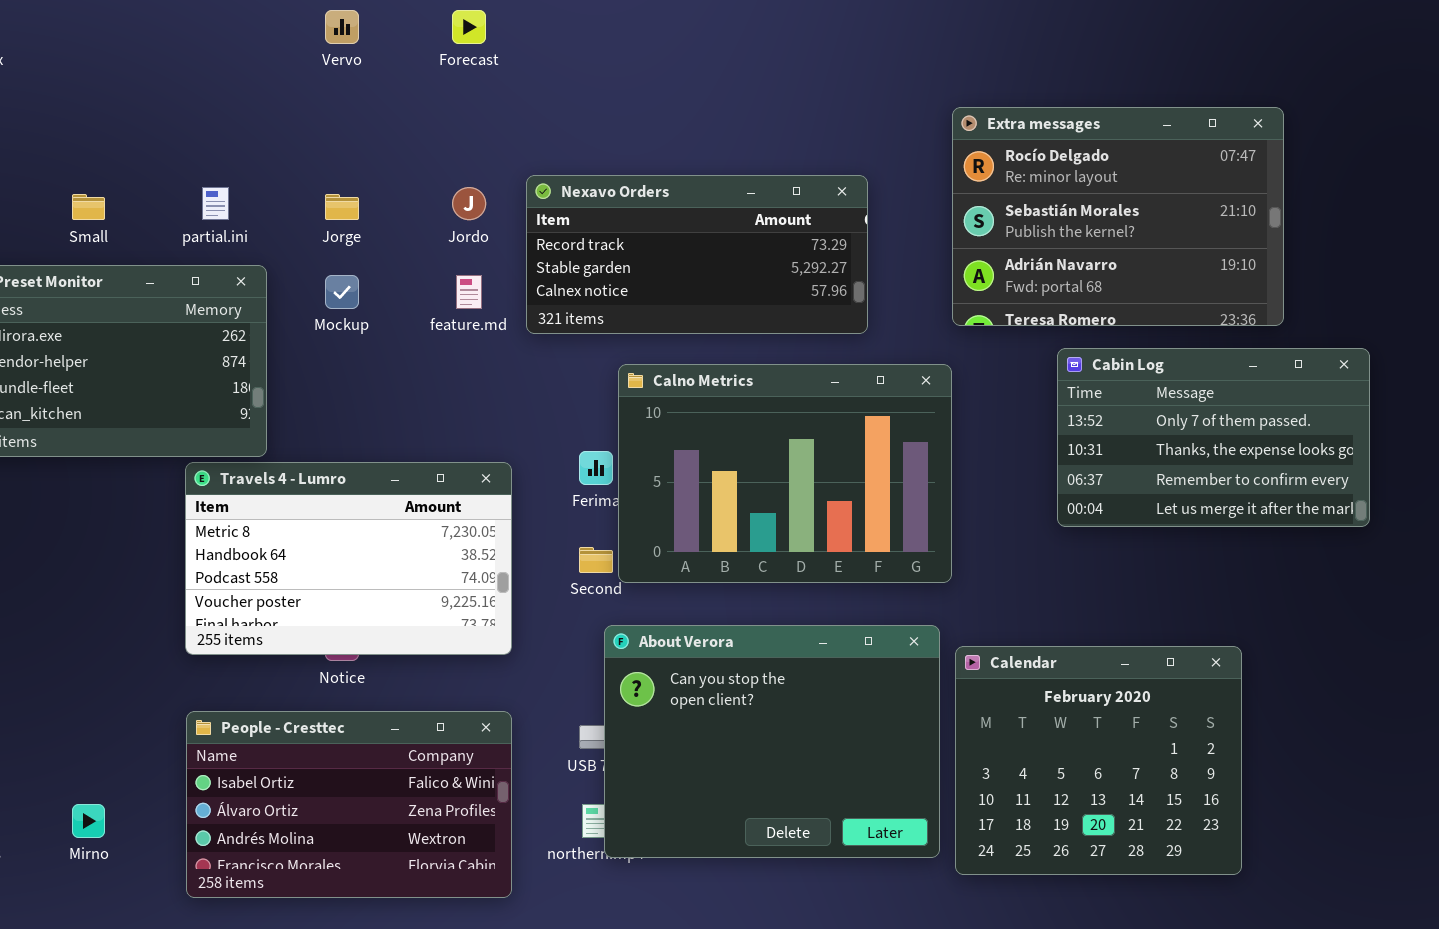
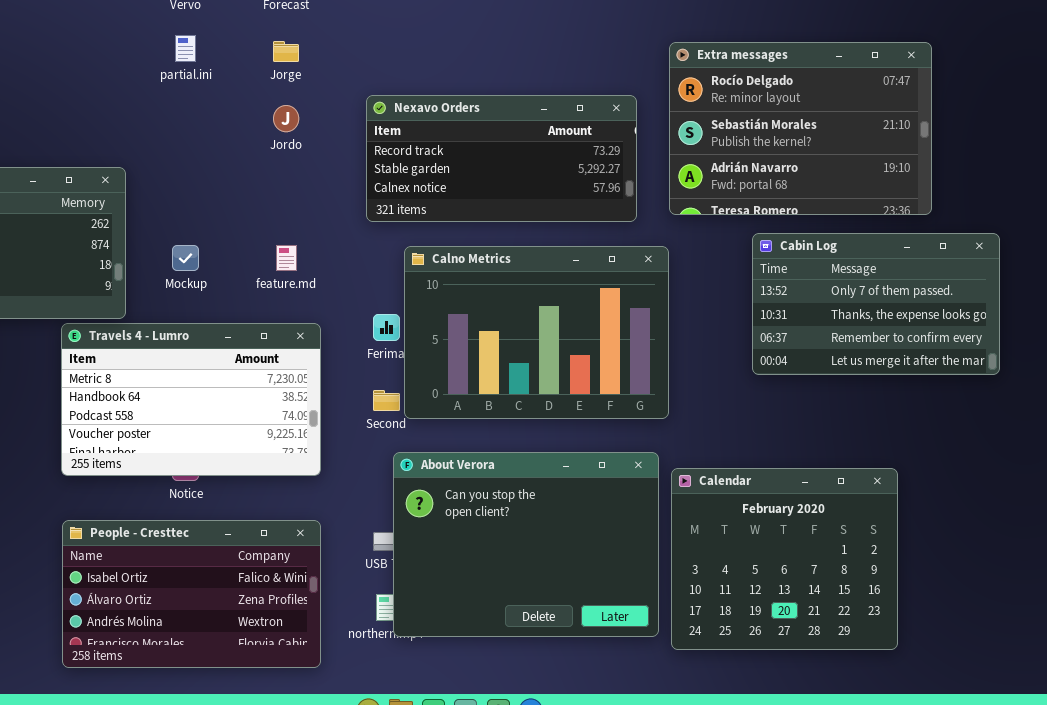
Nexavo Orders: [526,175,868,334] -> [366,95,637,222], moved
partial.ini: [202,187,229,220] -> [175,35,196,62], moved
Jorge: [325,194,359,220] -> [273,41,299,62], moved
Mockup: [325,275,359,309] -> [172,245,199,271], moved
feature.md: [456,275,482,309] -> [276,245,297,271], moved

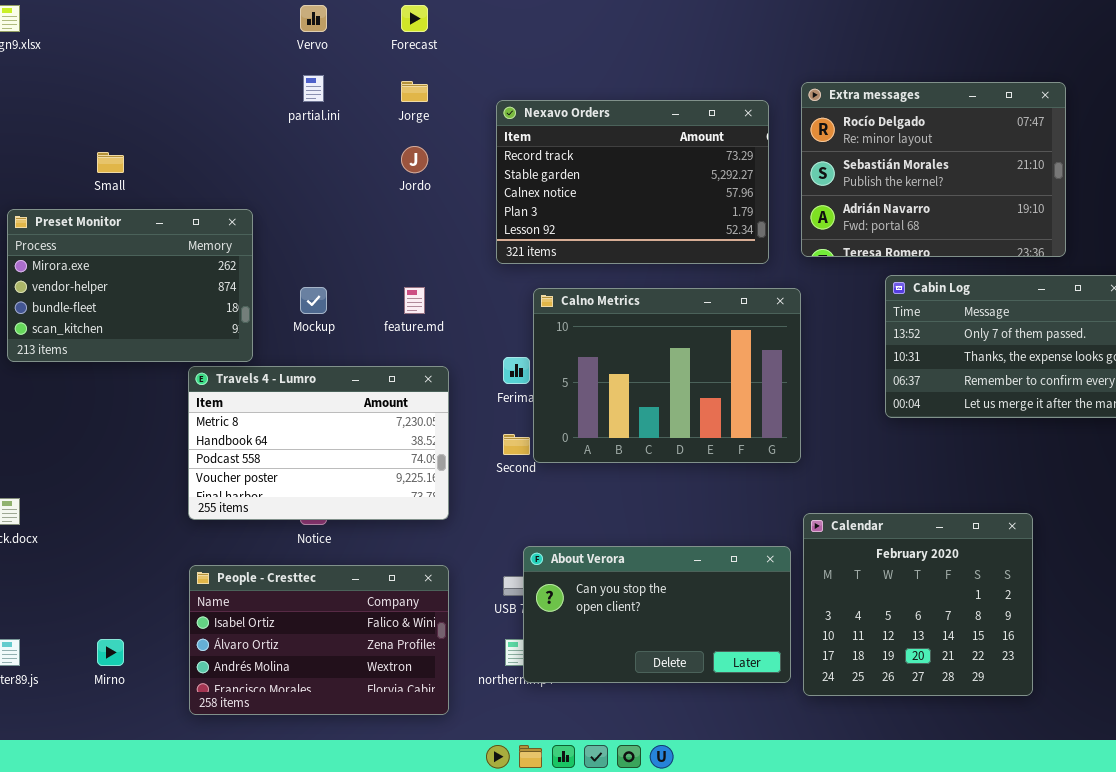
Nexavo Orders: [366,95,637,222] -> [496,100,769,264], resized
About Verora: [393,452,659,637] -> [523,546,791,683], resized

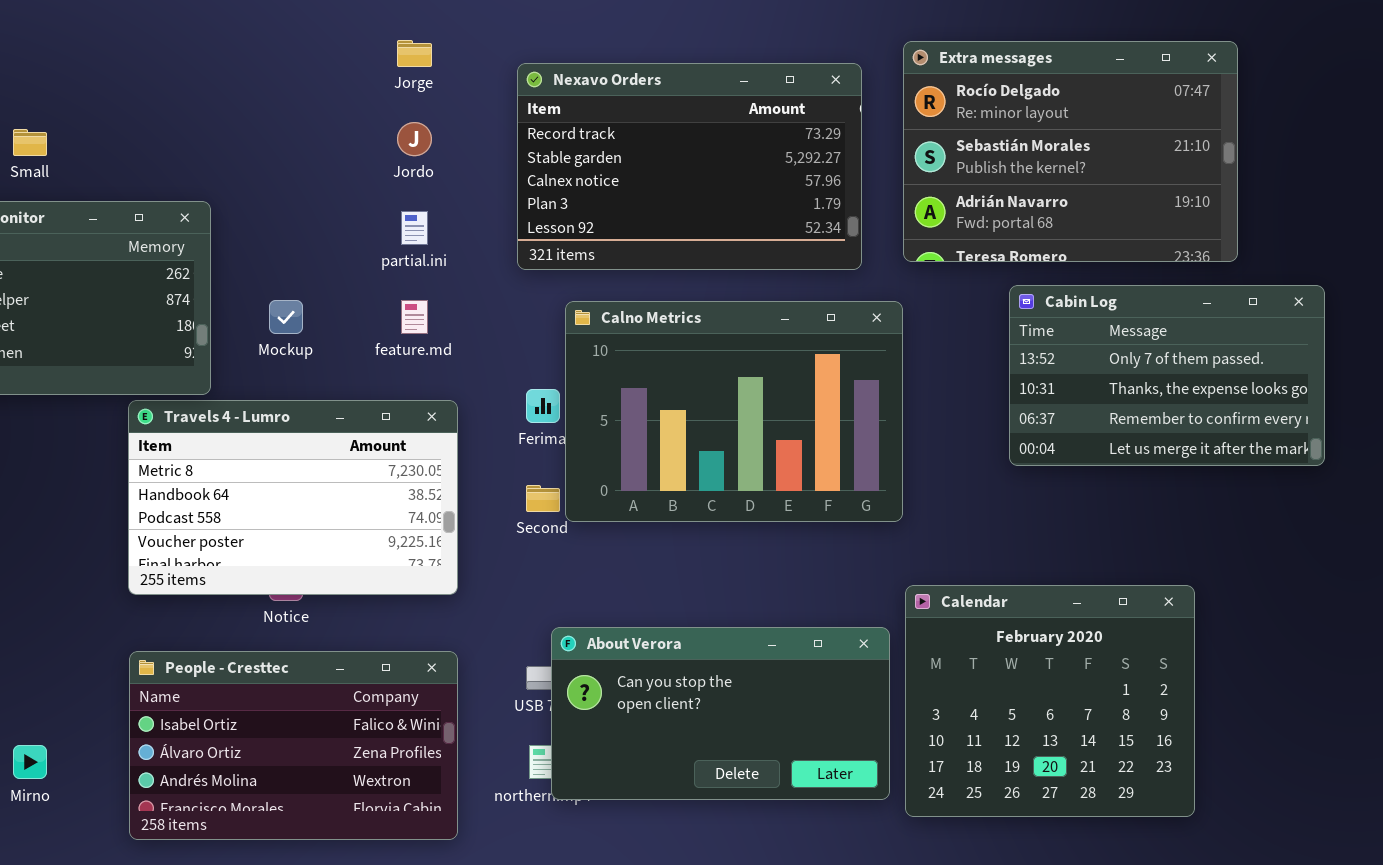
partial.ini: [303,75,324,102] -> [401,211,428,245], moved

